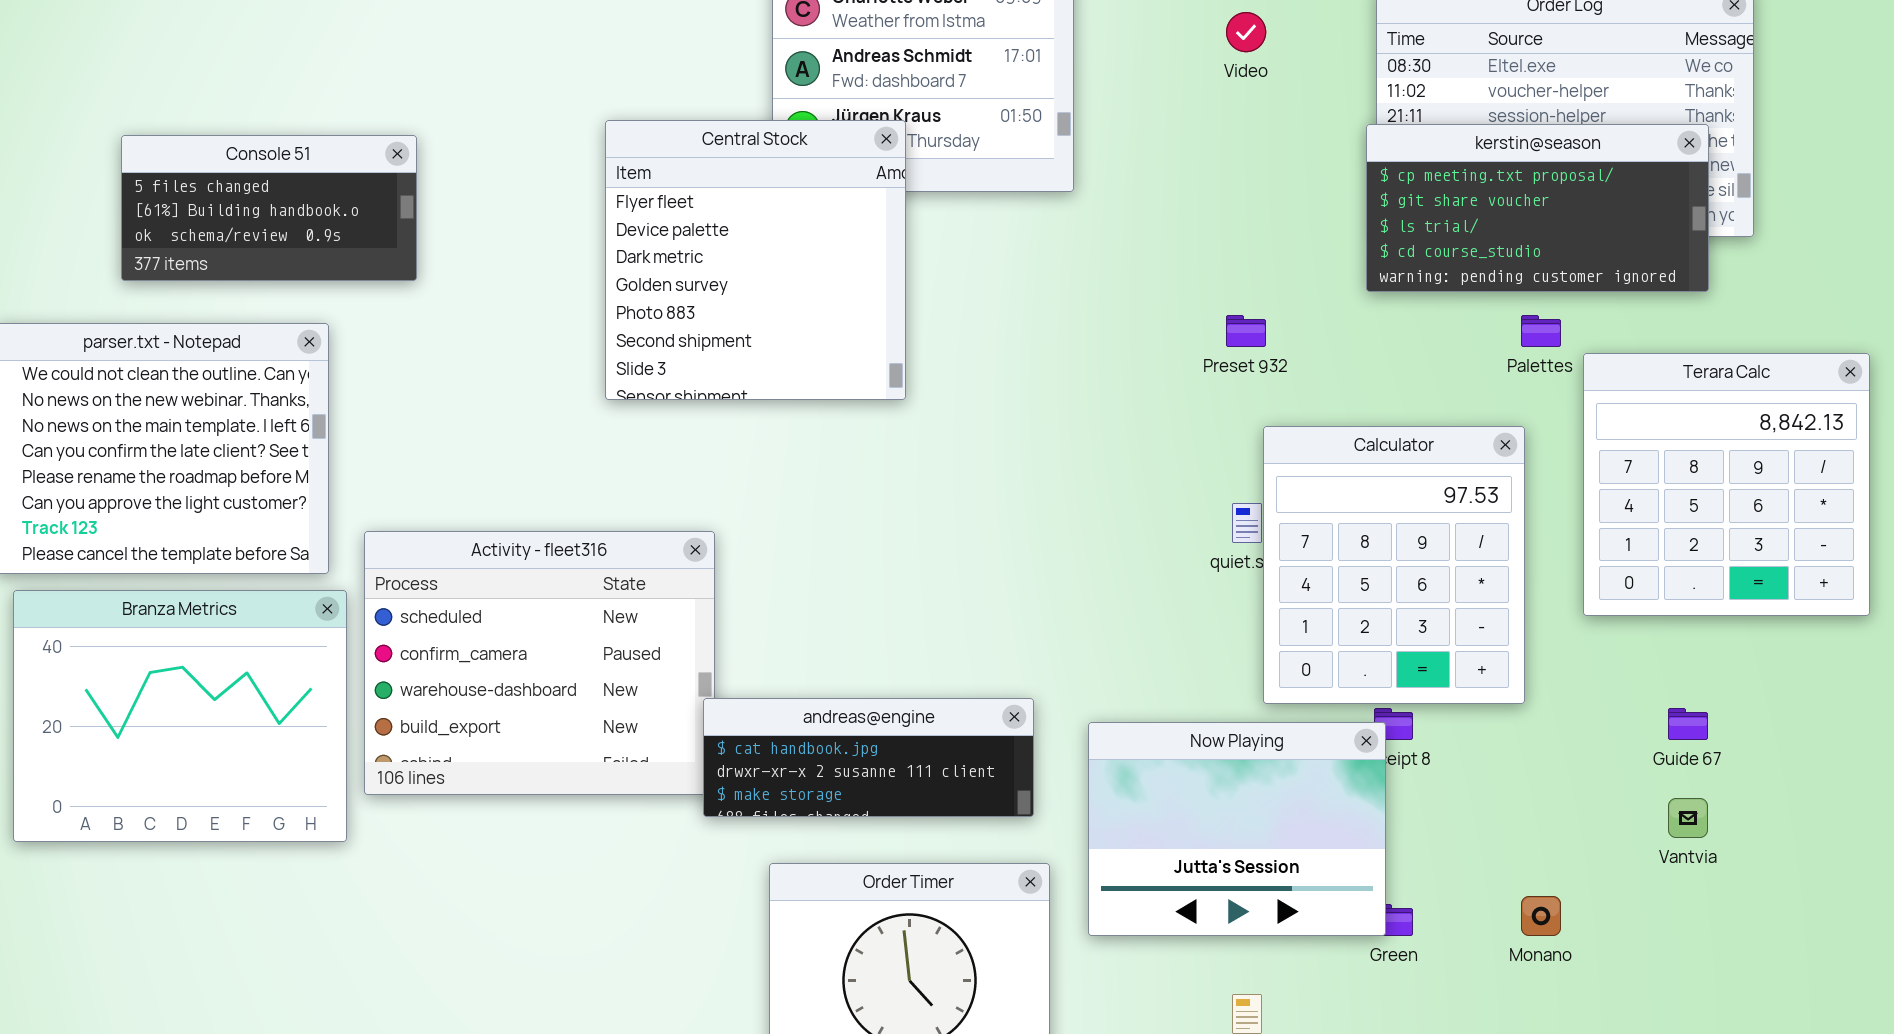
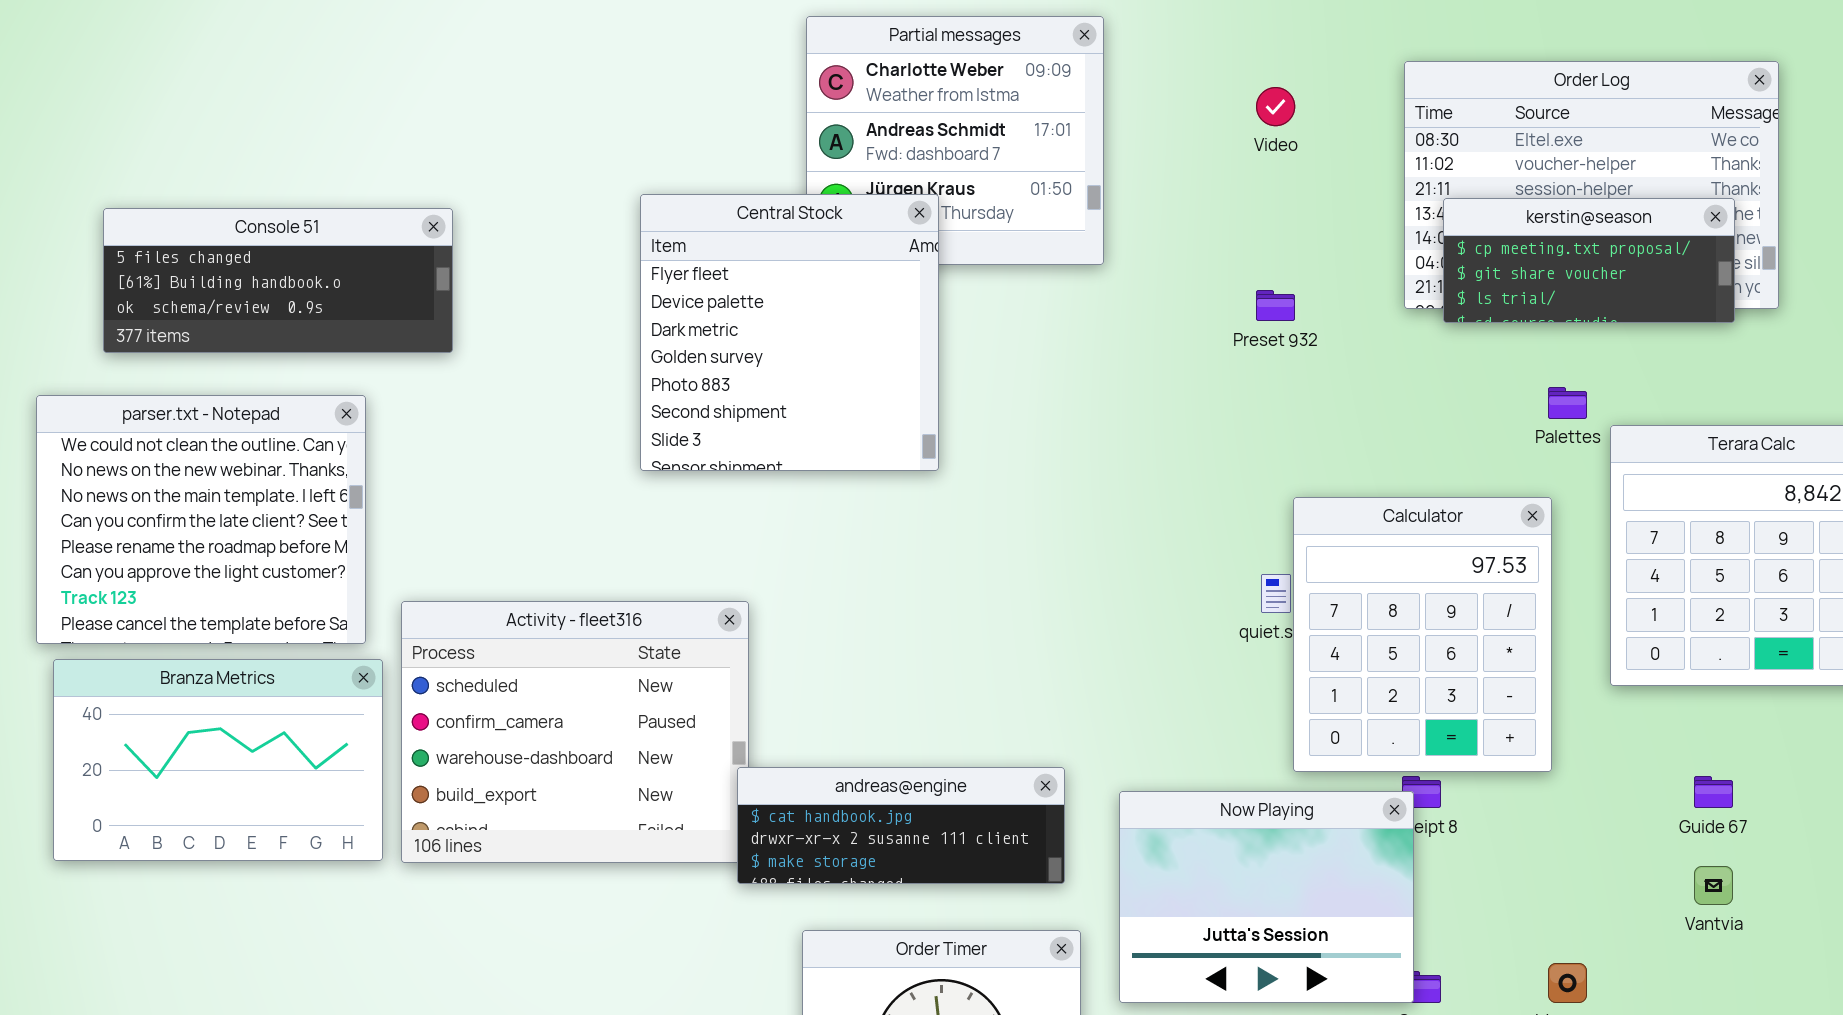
kerstin@season: [1366,124,1709,292] -> [1443,198,1735,323], resized
Console 51: [121,135,417,281] -> [103,208,453,353], resized
Preset 932: [1226,315,1266,347] -> [1256,290,1295,321], moved
Branza Metrics: [13,590,347,842] -> [53,659,383,861], resized

